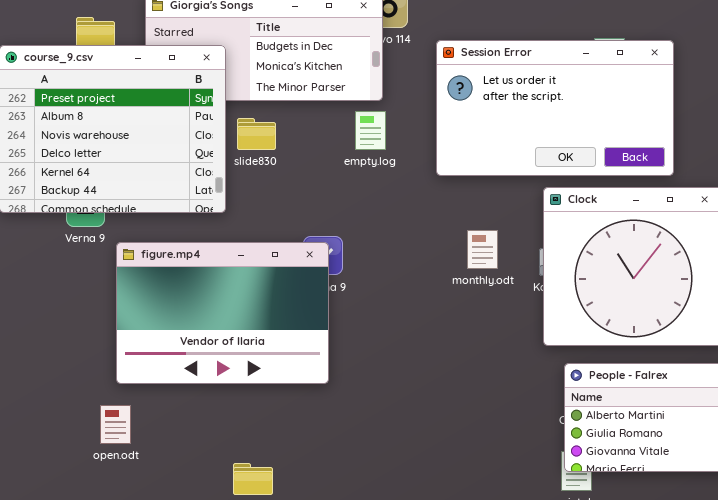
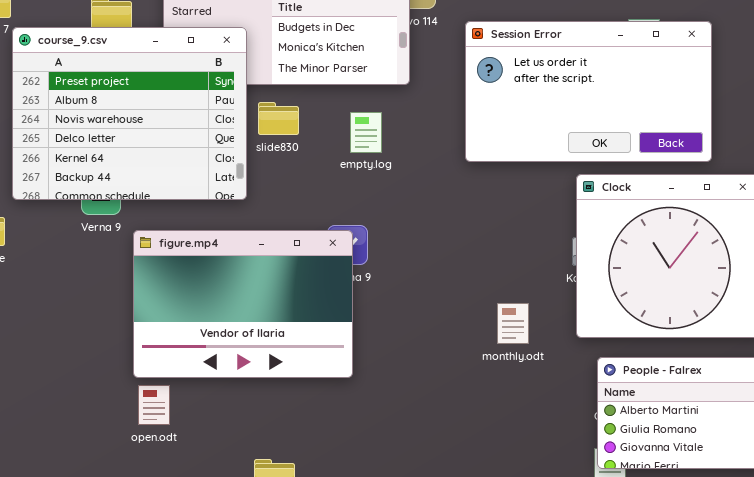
empty.log: [355,111,386,150] -> [350,112,382,153], moved
monthly.odt: [467,230,498,269] -> [497,303,529,344], moved
open.odt: [100,405,131,444] -> [138,385,170,425], moved

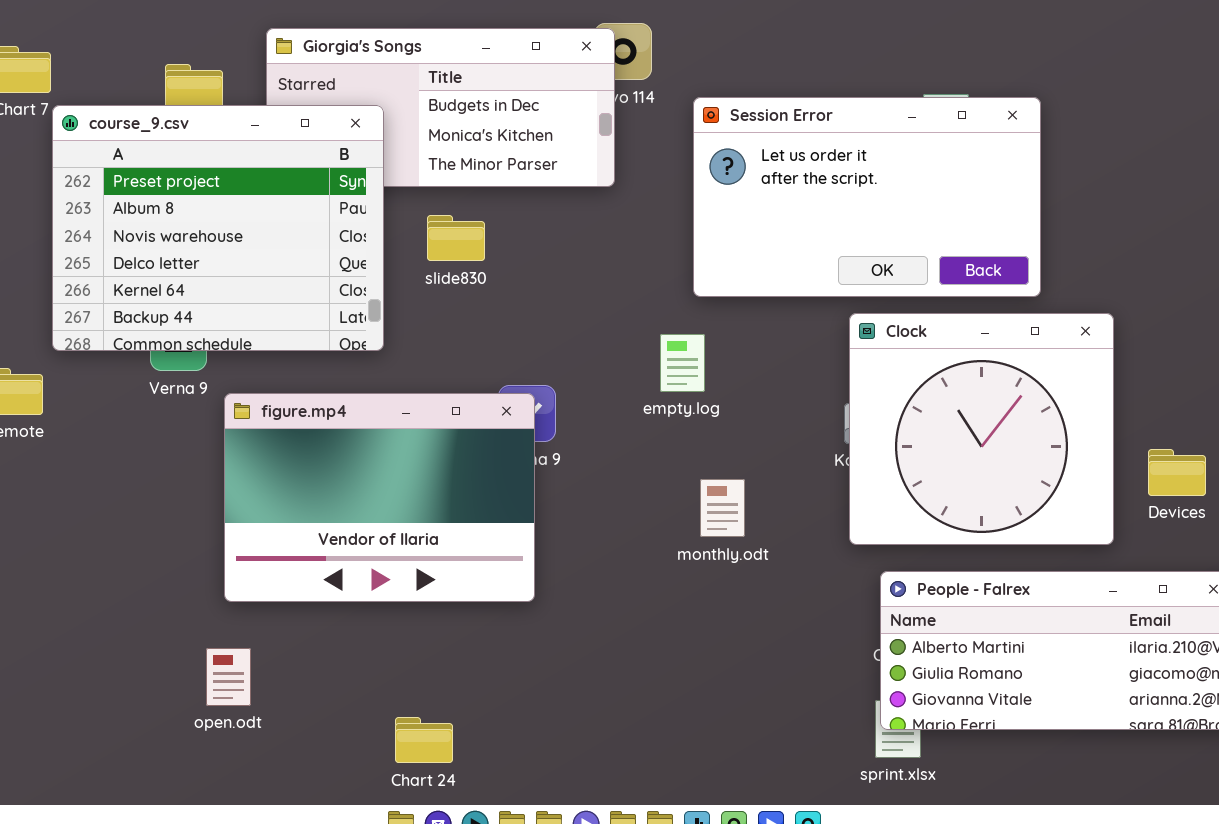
slide830: [258,102,299,135] -> [427,215,485,261], moved
empty.log: [350,112,382,153] -> [660,334,705,392], moved
monthly.odt: [497,303,529,344] -> [700,479,745,537], moved
open.odt: [138,385,170,425] -> [206,648,251,706], moved

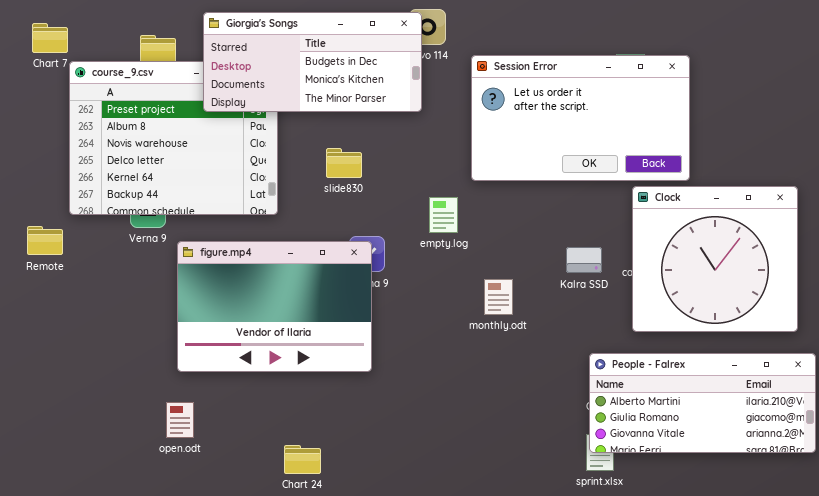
Giorgia's Songs: [266,28,615,187] -> [203,12,422,112], raised
slide830: [427,215,485,261] -> [326,148,362,178], moved
Clock: [849,313,1114,545] -> [632,186,798,332], moved
empty.log: [660,334,705,392] -> [429,197,458,233], moved
monthly.odt: [700,479,745,537] -> [484,279,513,315], moved

